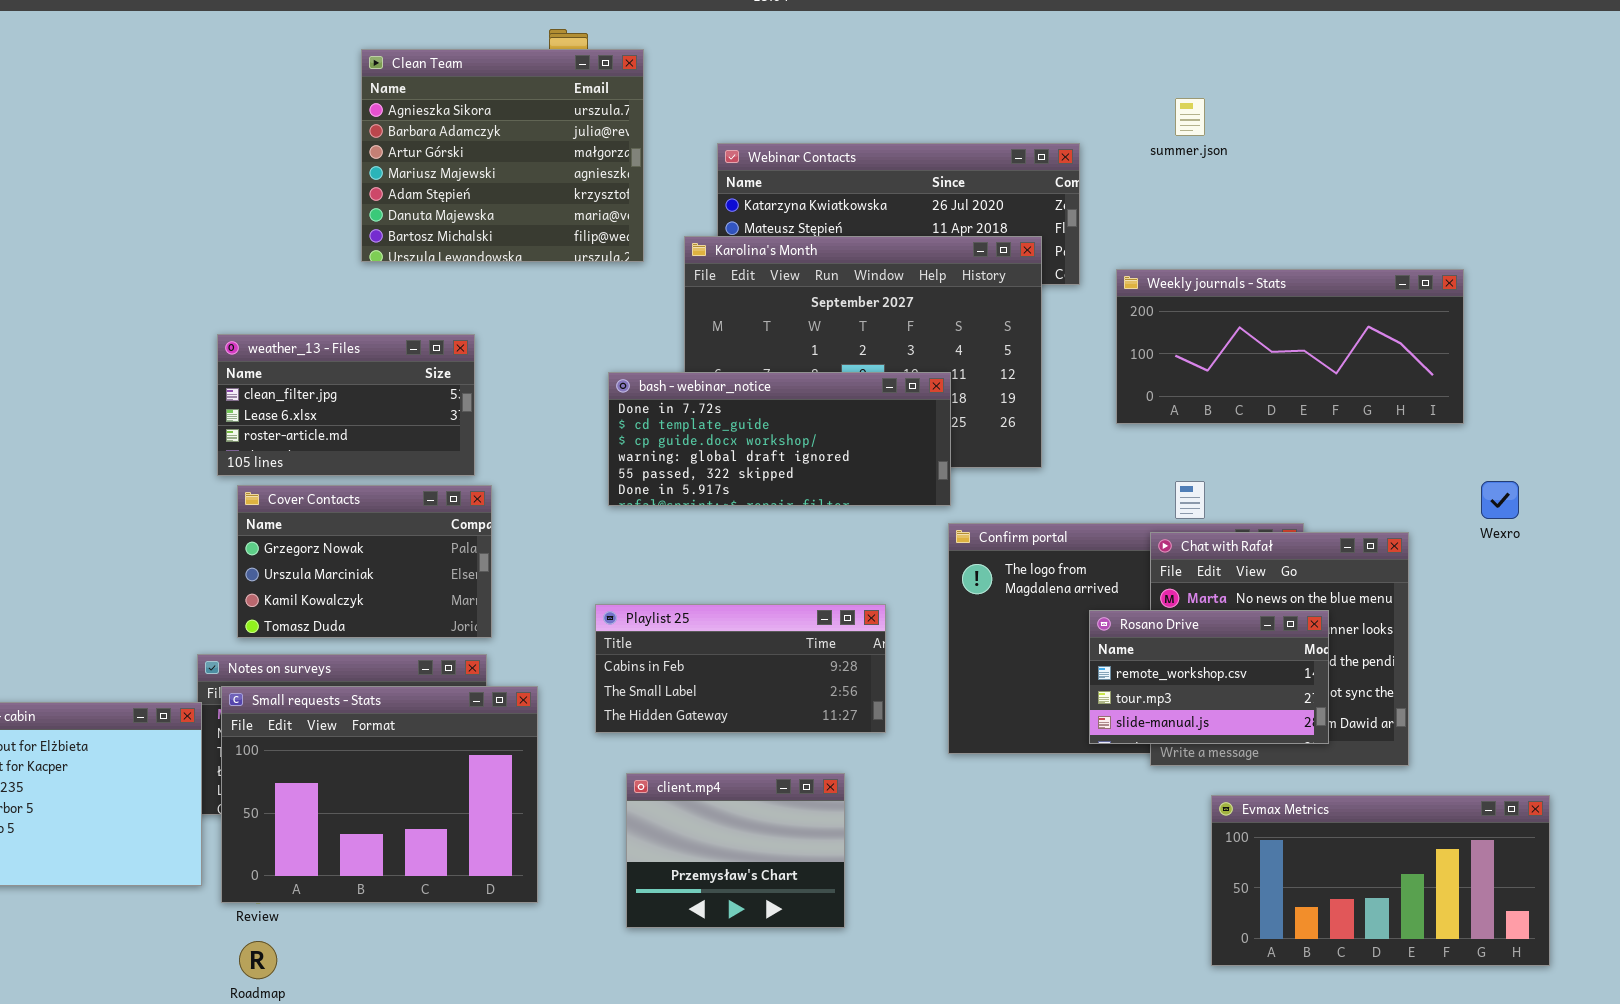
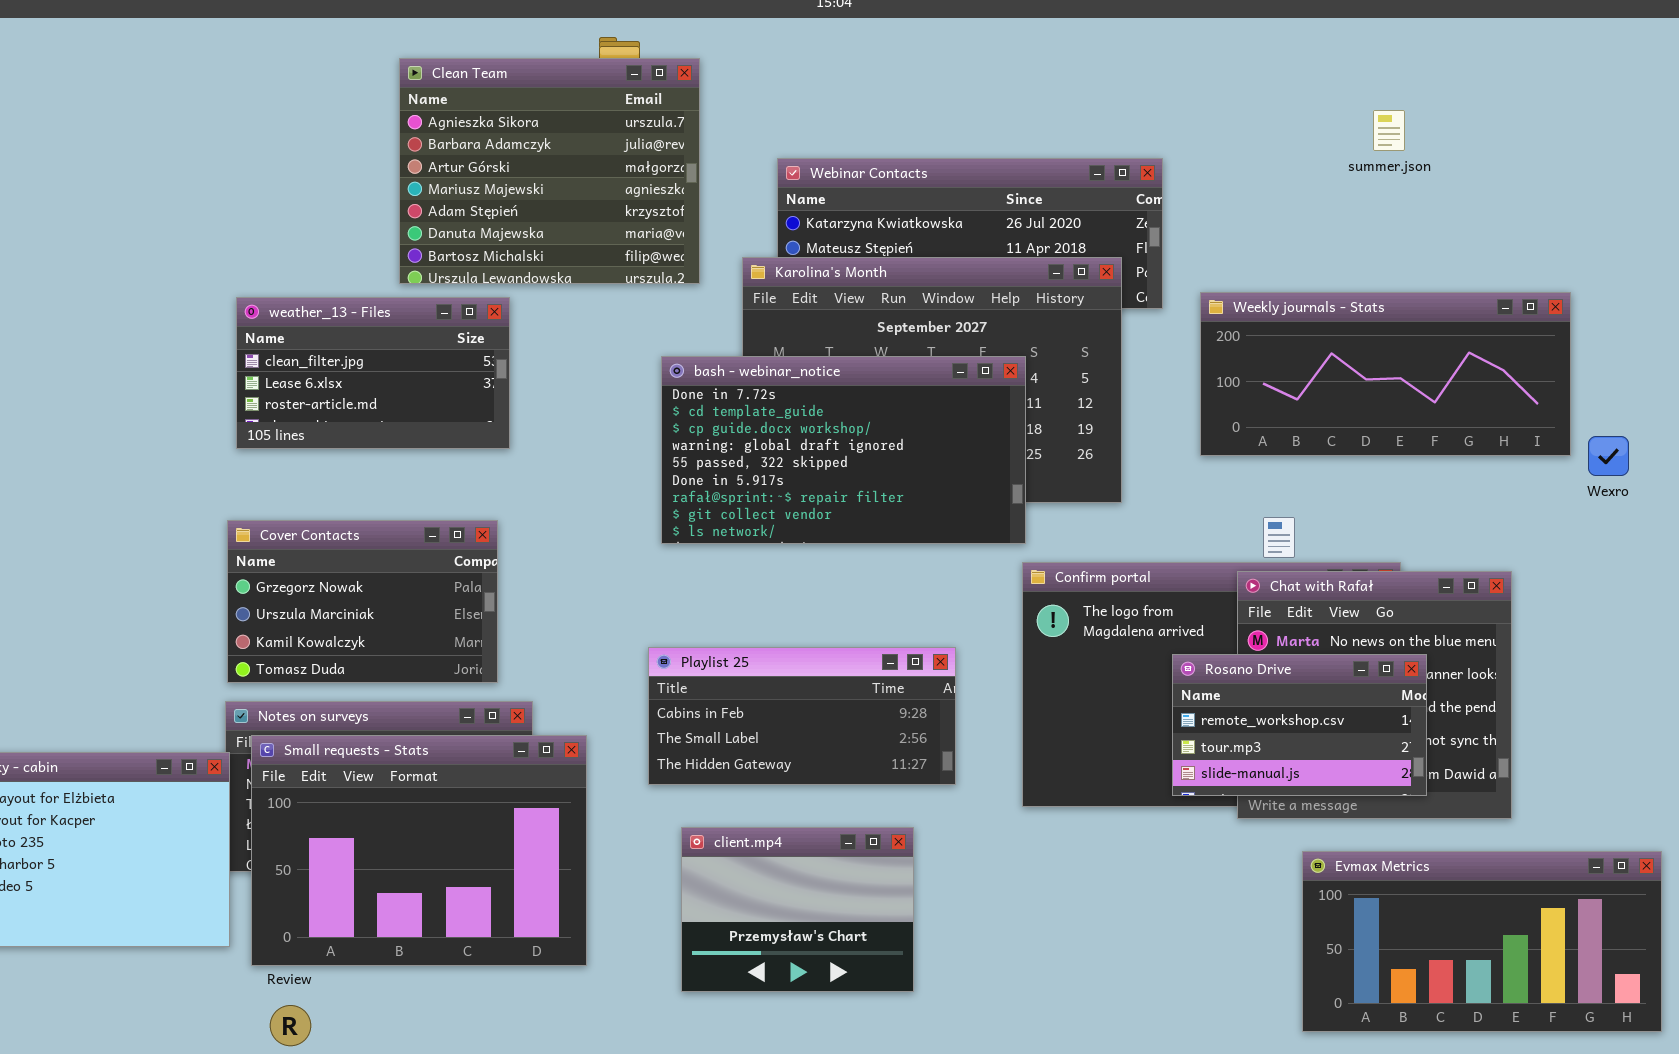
summer.json: [1175,98,1205,136] -> [1373,110,1405,151], moved
weather_13 - Files: [217,334,475,476] -> [236,297,510,449], moved
bash - webinar_notice: [608,372,951,506] -> [661,356,1026,544], resized
Wexro: [1481,481,1519,519] -> [1588,436,1629,476], moved
Cover Contacts: [237,485,492,638] -> [227,520,498,683], moved

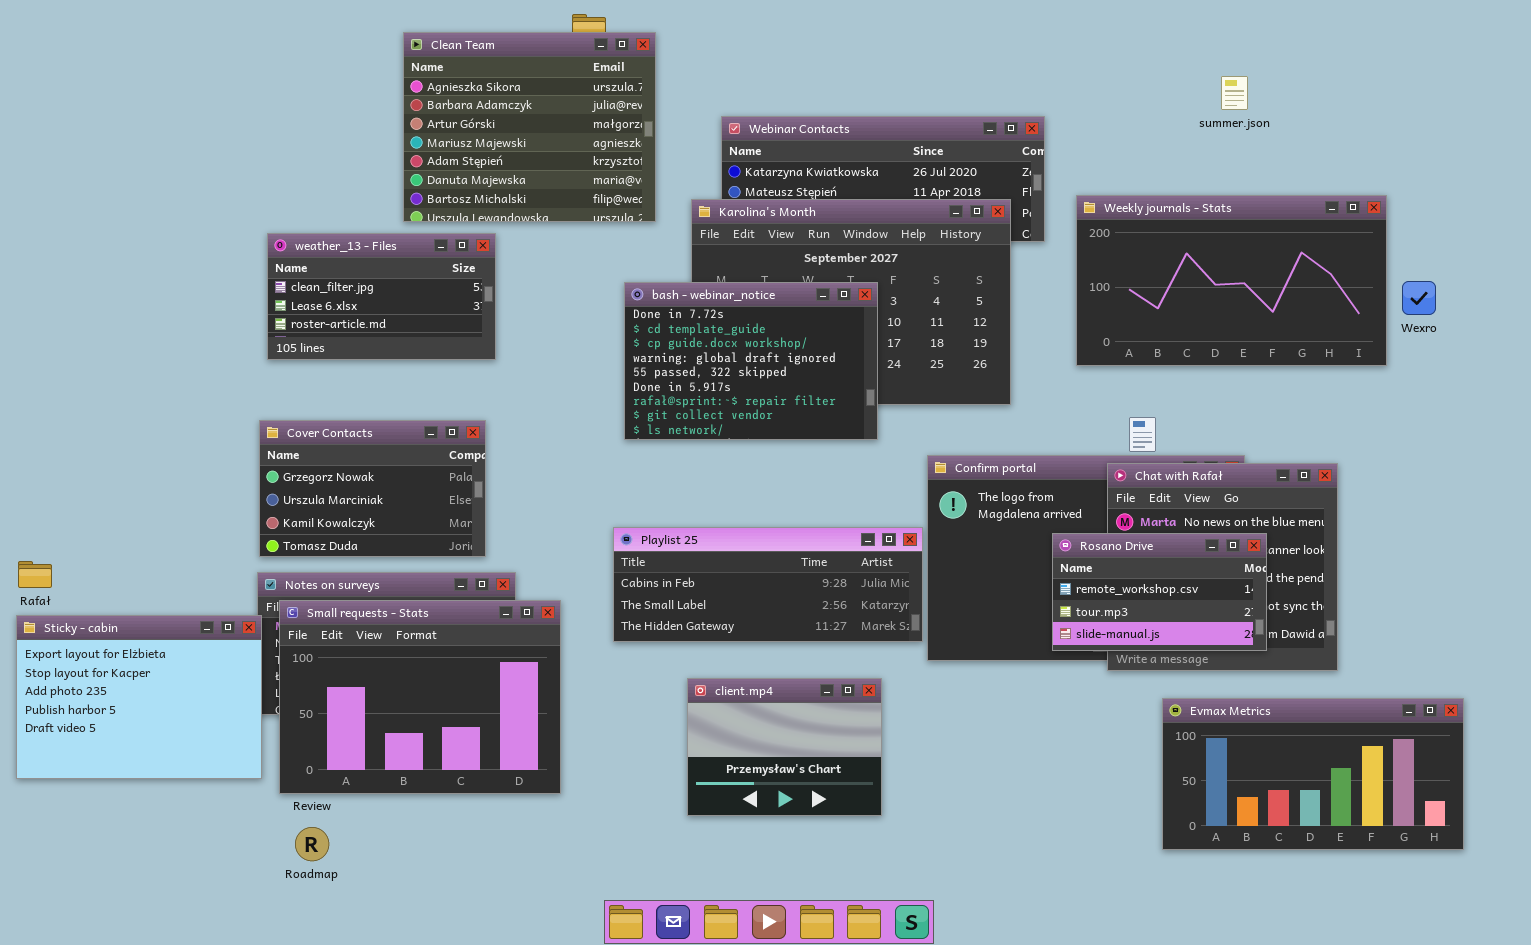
Weekly journals - Stats: [1200,292,1571,456] -> [1076,195,1387,366], resized
bash - webinar_notice: [661,356,1026,544] -> [624,282,878,440], resized
Wexro: [1588,436,1629,476] -> [1402,281,1436,315], moved
Playlist 25: [648,647,956,785] -> [613,527,923,642], resized
client.mp4: [681,827,914,992] -> [687,678,882,816], moved

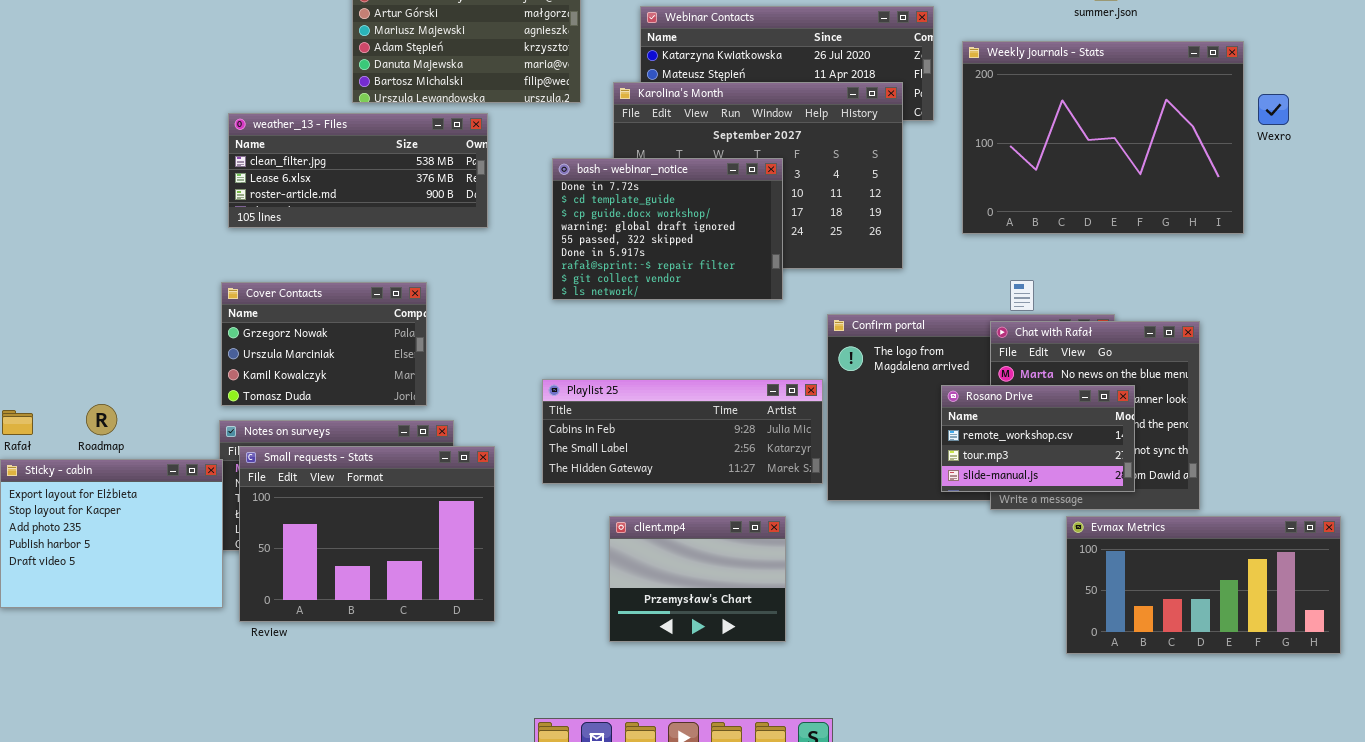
Weekly journals - Stats: [1076,195,1387,366] -> [962,41,1244,234], resized
weather_13 - Files: [267,233,496,360] -> [228,113,488,228], resized
Wexro: [1402,281,1436,315] -> [1258,94,1289,125], moved
Evmax Metrics: [1162,698,1464,850] -> [1066,516,1341,654], moved
Roadmap: [295,827,329,861] -> [86,404,117,435], moved

